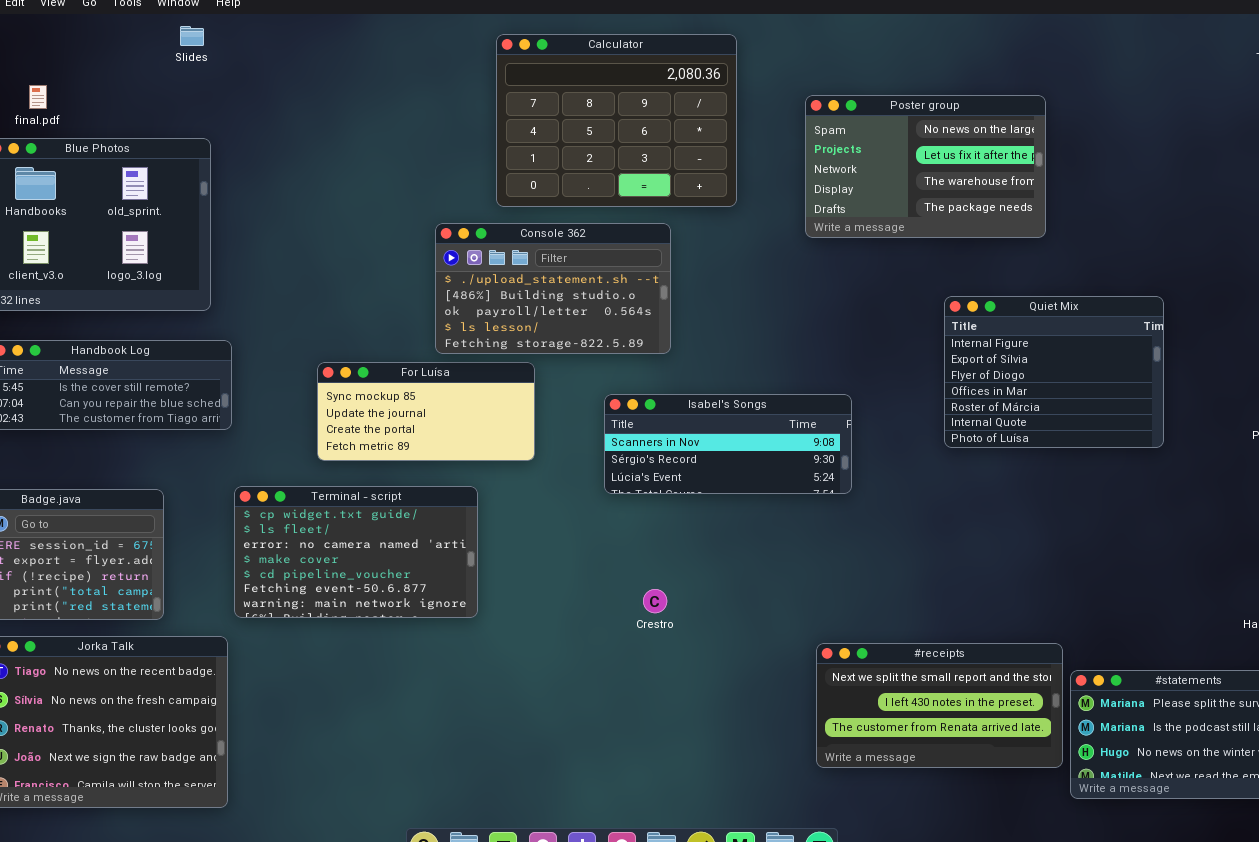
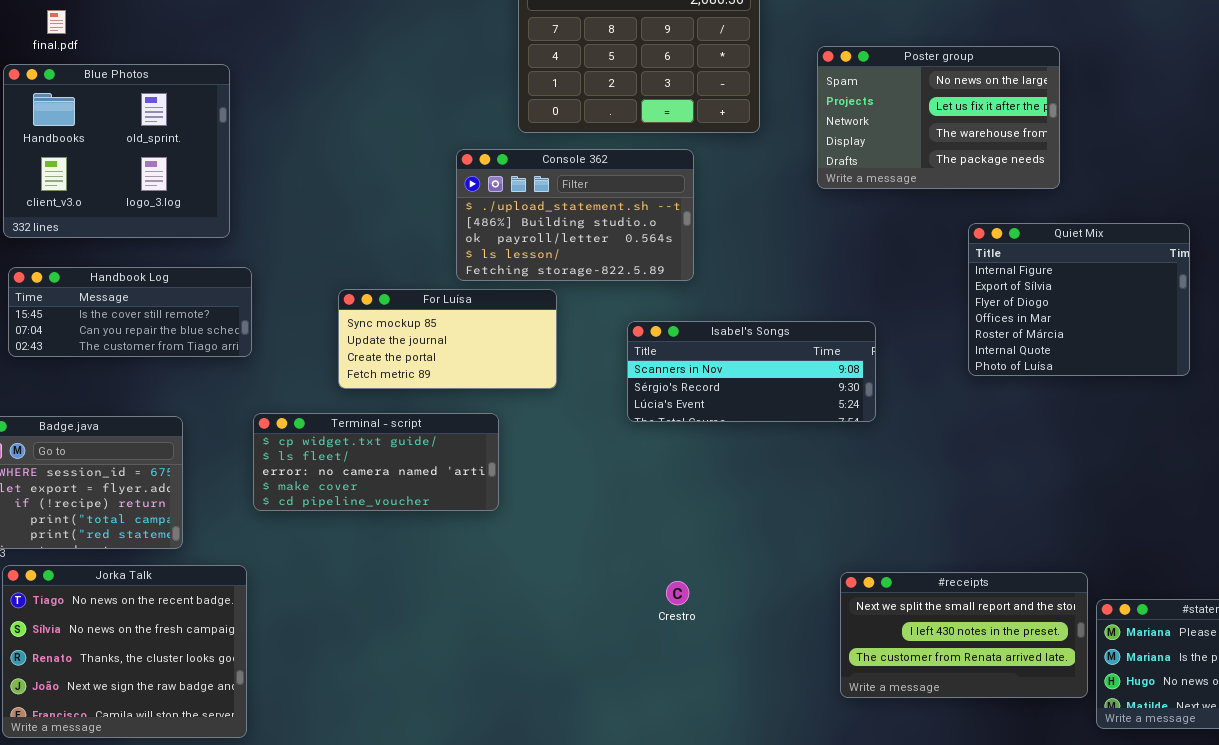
Poster group: [805,95,1046,238] -> [817,46,1060,189], moved
Terminal - script: [234,486,478,618] -> [253,413,499,511], resized
Crestro: [643,589,667,613] -> [666,581,689,605], moved

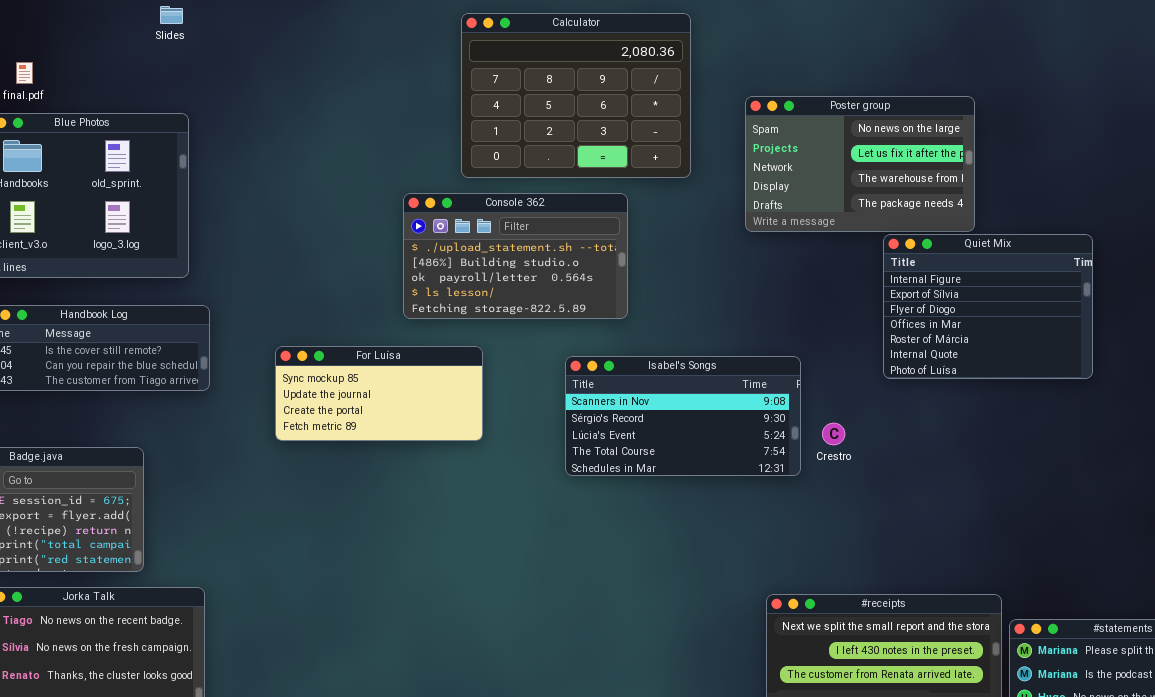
Quiet Mix: [968,223,1190,376] -> [883,234,1093,379], moved
For Luísa: [338,289,557,389] -> [275,346,483,441], moved
Isabel's Songs: [627,321,876,422] -> [565,356,801,476], resized
Terminal - script: [253,413,499,511] -> none, closed
Crestro: [666,581,689,605] -> [822,423,845,445], moved

